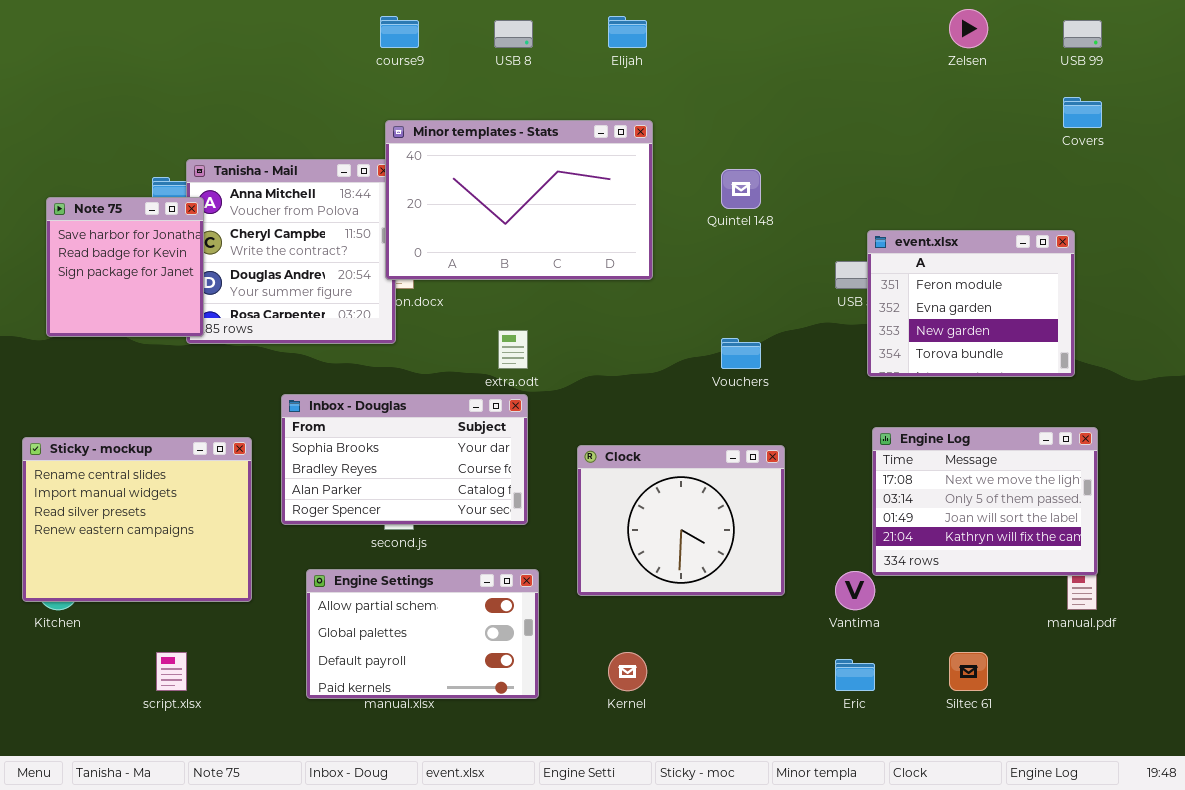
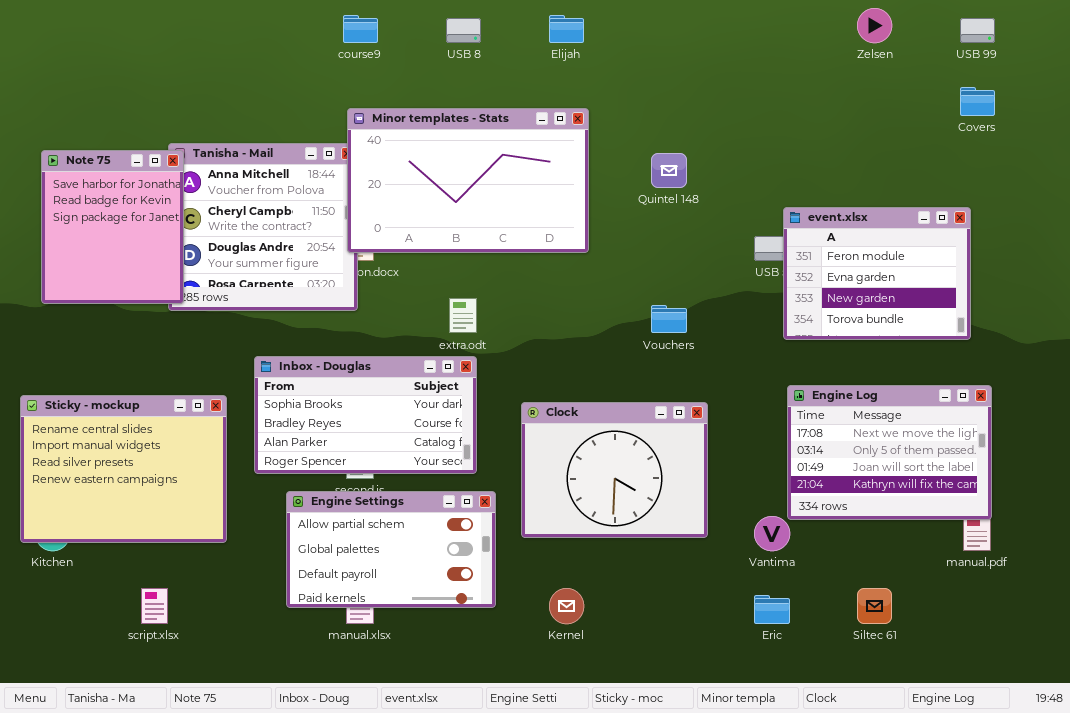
Note 75: [46,197,204,337] -> [41,150,184,304], resized
Engine Settings: [306,569,539,699] -> [286,491,496,608], moved

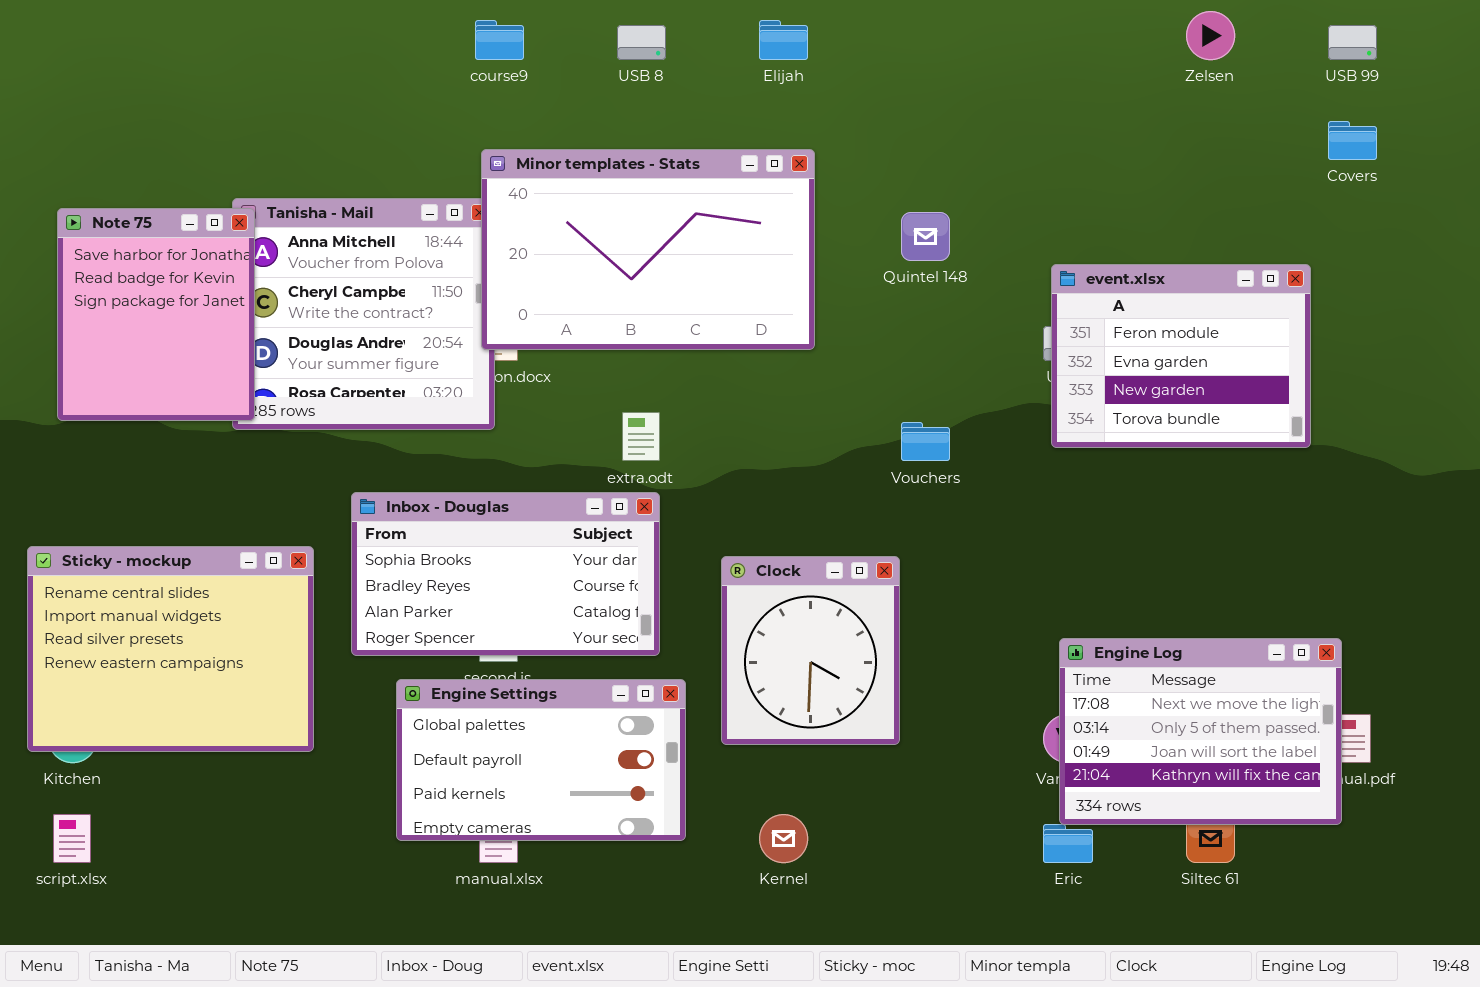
event.xlsx: [783,207,971,340] -> [1051,264,1311,448], moved
Engine Log: [787,385,992,520] -> [1059,638,1342,825], moved
Clock: [521,402,708,538] -> [721,556,900,745], resized
Engine Settings: [286,491,496,608] -> [396,679,686,841], scrolled down 1 row
script.xlsx: [141,588,168,624] -> [53,814,91,863], moved

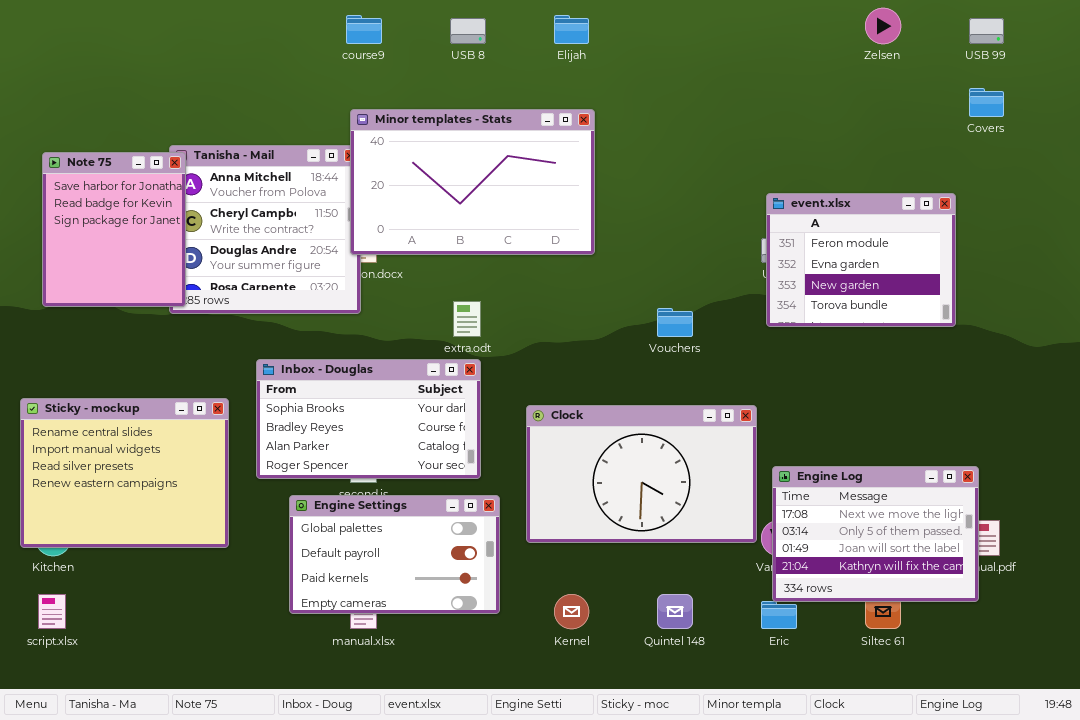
Quintel 148: [901,212,950,261] -> [657,594,693,629], moved
Clock: [721,556,900,745] -> [526,405,757,543], resized

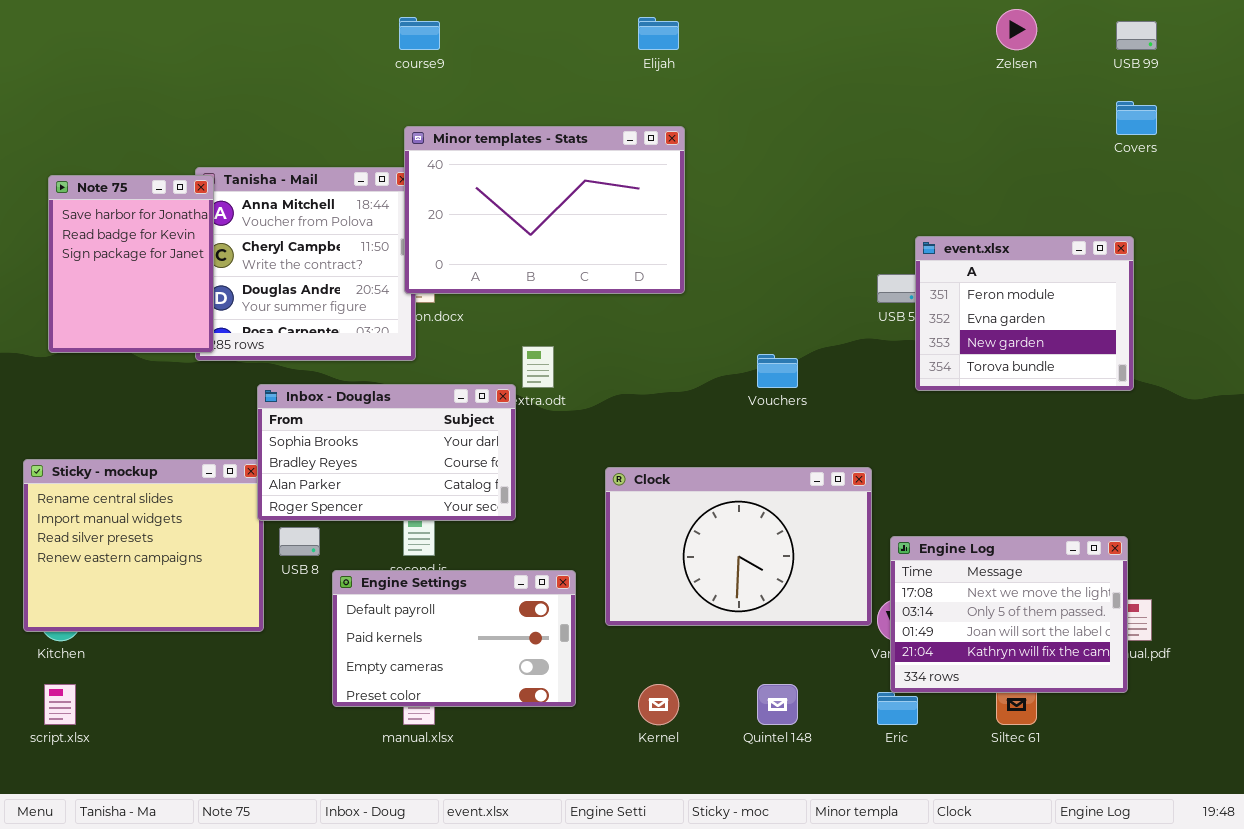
USB 8: [450,18,486,44] -> [279,527,320,556], moved
event.xlsx: [766,193,956,327] -> [915,236,1134,391], moved
Inbox - Douglas: [256,359,481,479] -> [257,384,516,521], moved
Engine Settings: [289,495,500,614] -> [332,570,576,707], scrolled down 1 row

